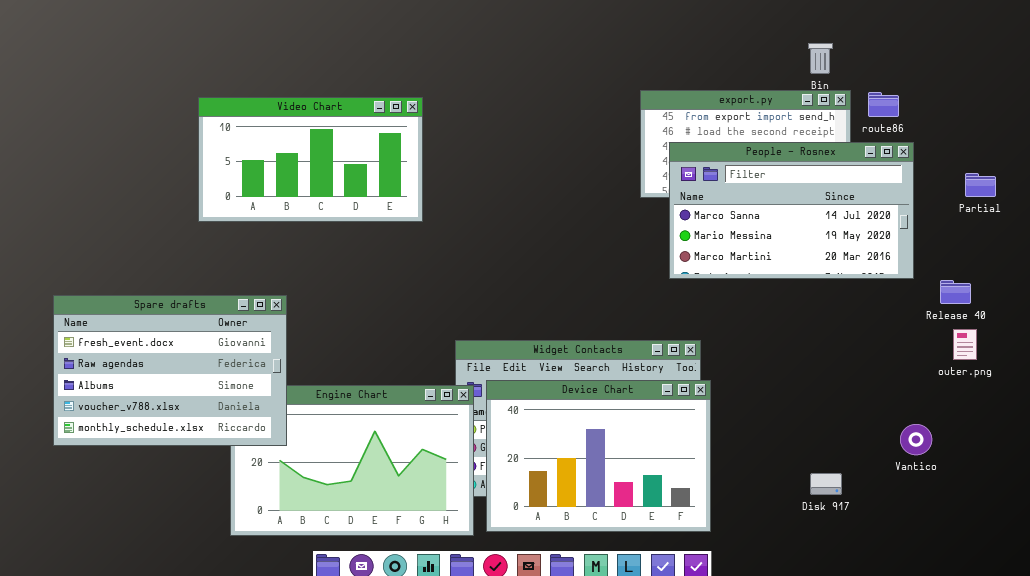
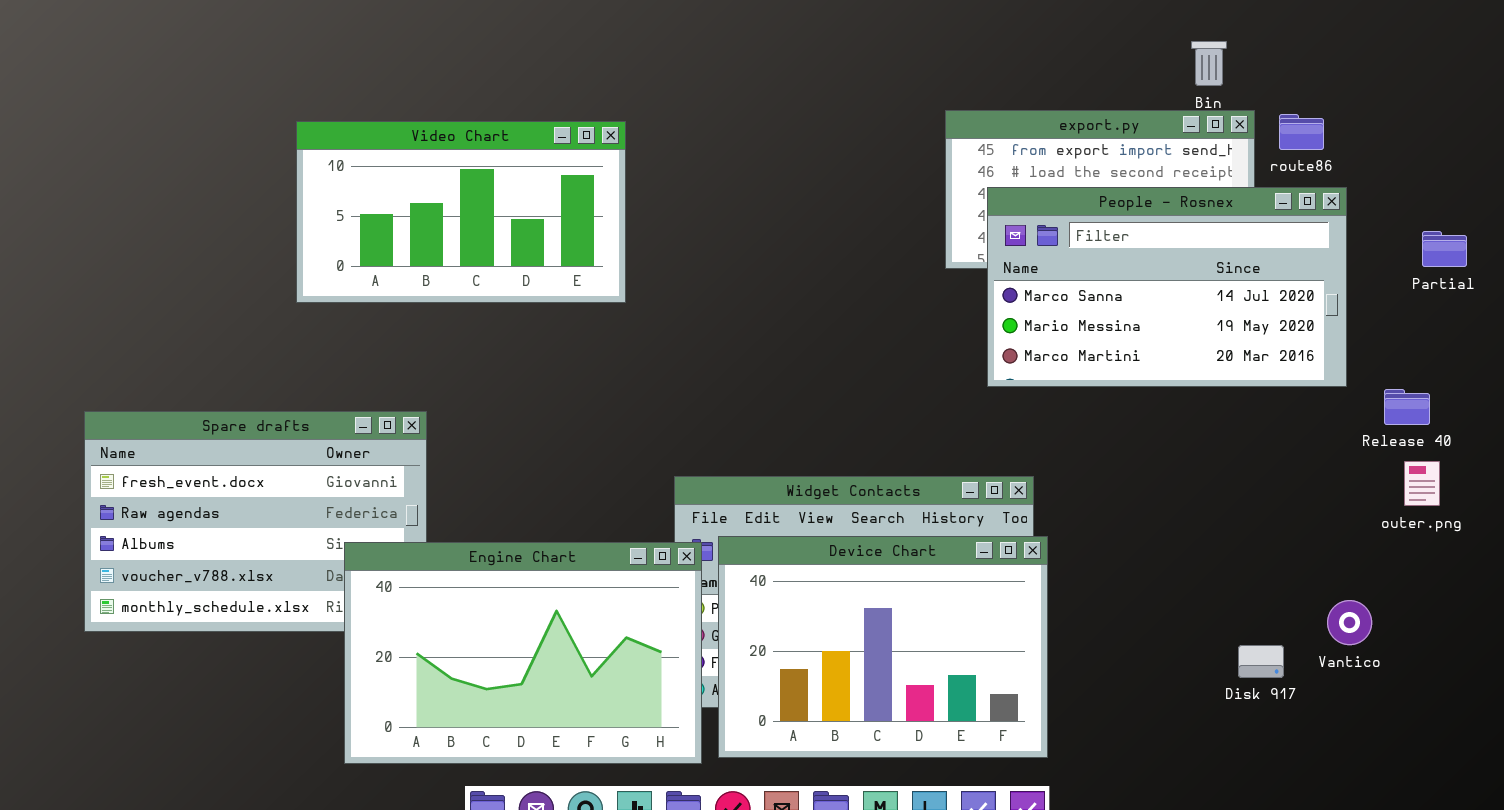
Engine Chart: [230,385,474,536] -> [344,542,702,764], raised
Disk 917: [810,473,842,495] -> [1238,645,1284,678], moved

